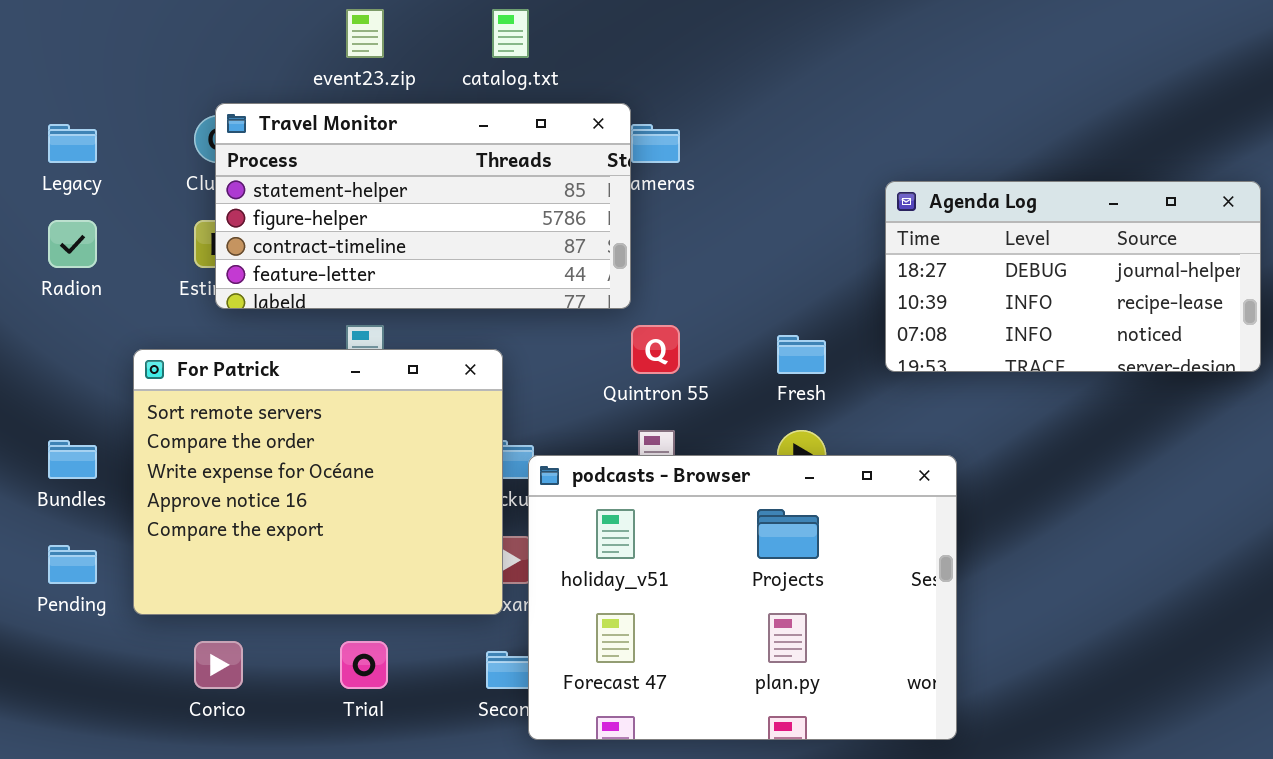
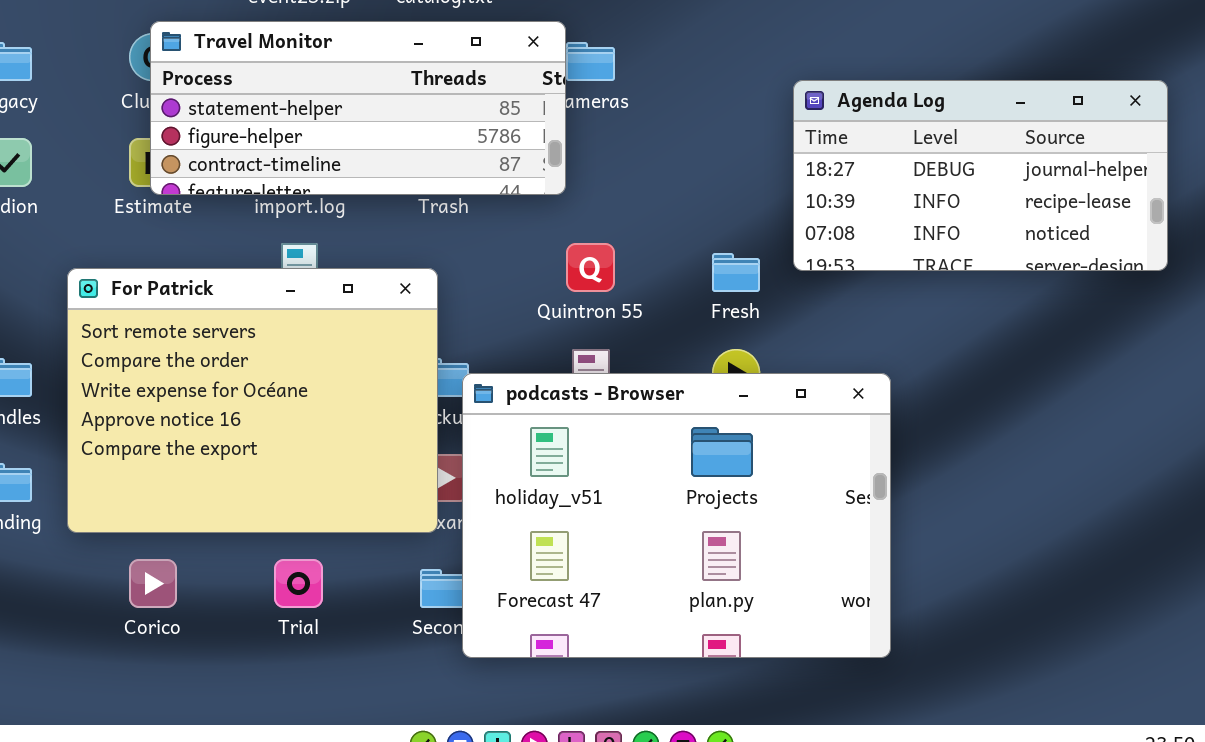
Travel Monitor: [215,103,631,309] -> [150,21,566,195], resized
Agenda Log: [885,181,1261,372] -> [793,80,1168,271], moved

